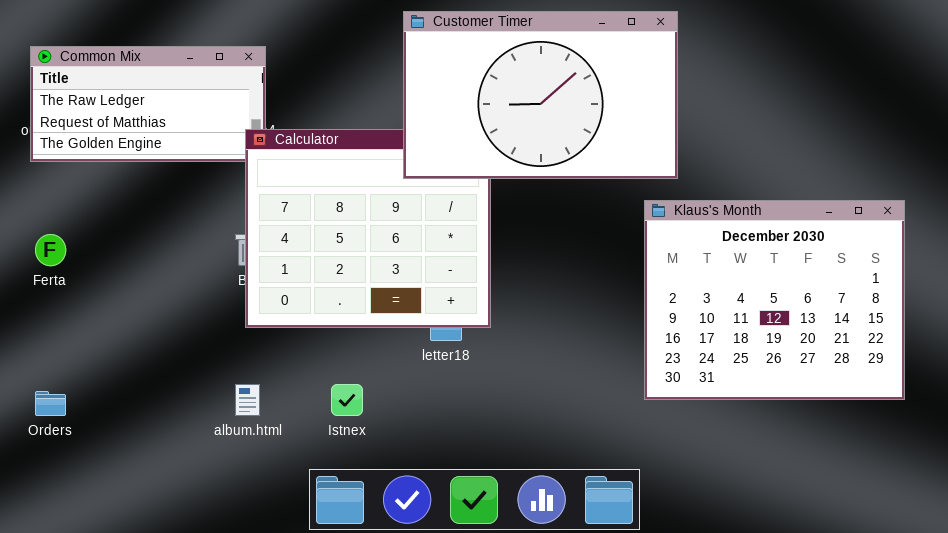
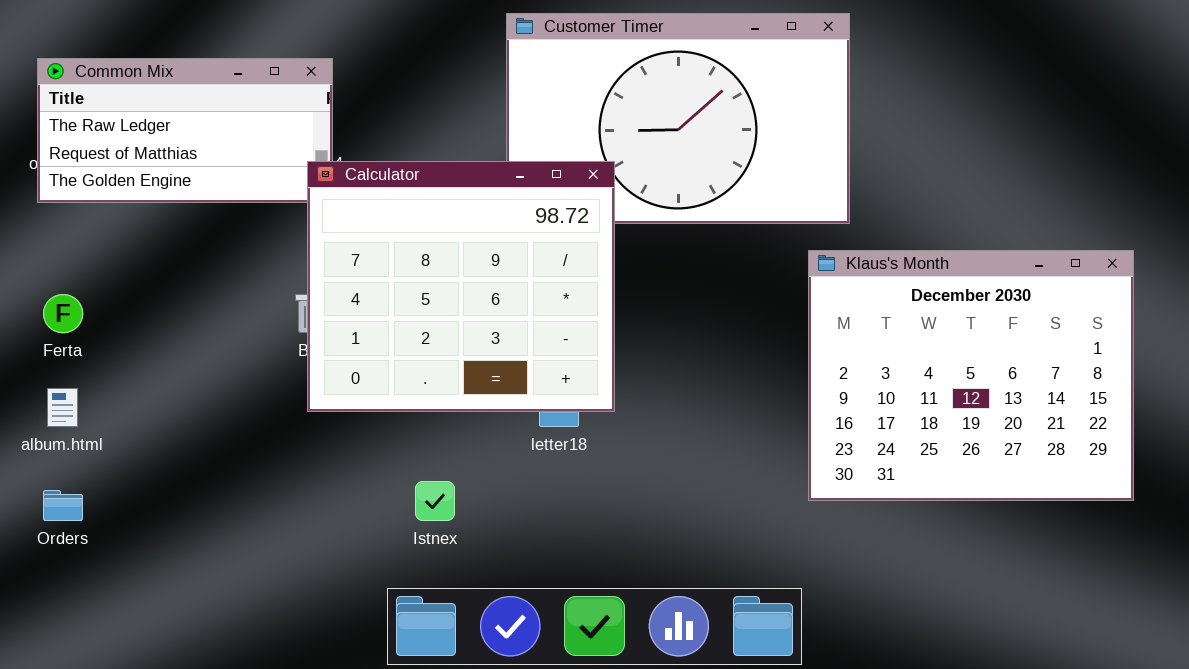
Calculator: [245,129,491,328] -> [307,161,615,412], raised
album.html: [235,384,260,416] -> [47,388,78,427], moved

